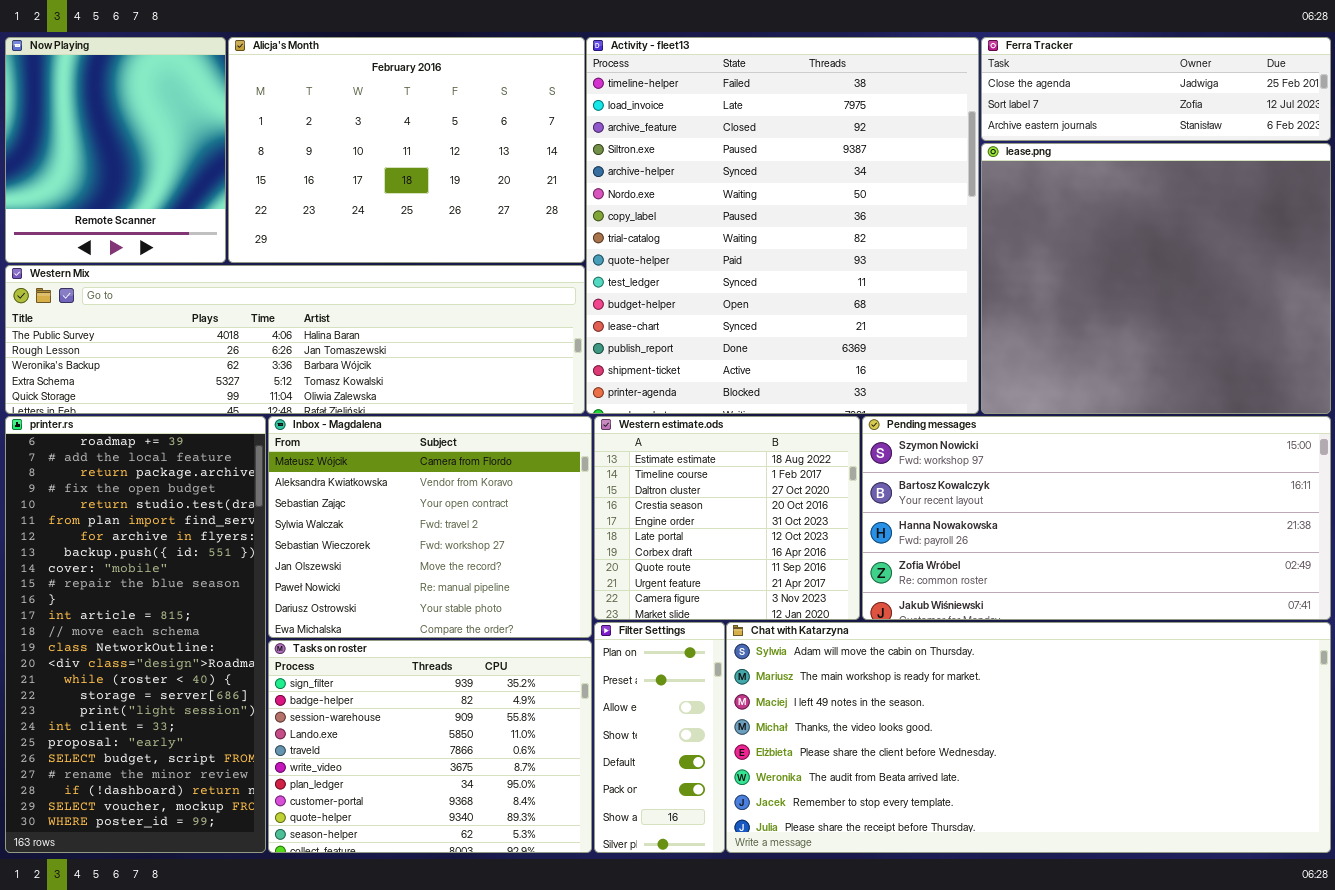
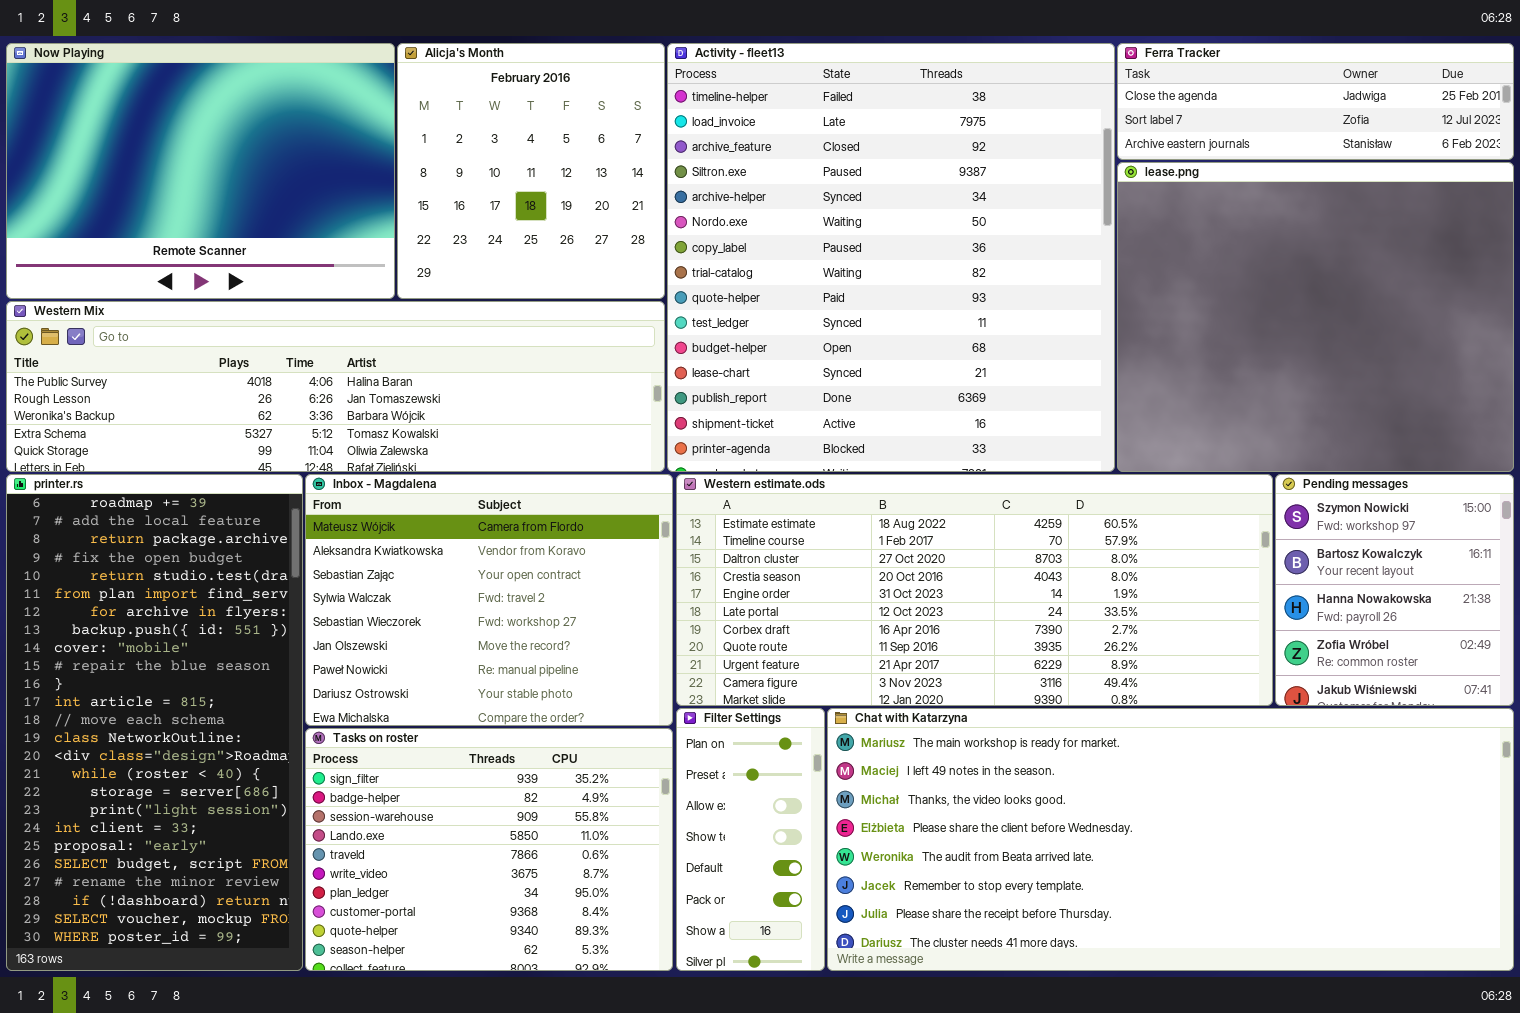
Now Playing: [5,37,226,263] -> [6,43,395,299], resized
Alicja's Month: [228,37,585,263] -> [397,43,665,299], resized
Western estimate.ods: [594,416,860,620] -> [676,474,1273,706], resized
Pending messages: [862,416,1331,620] -> [1275,474,1514,706], resized
Chat with Katarzyna: [726,622,1331,853] -> [827,708,1514,971], scrolled down 1 row

